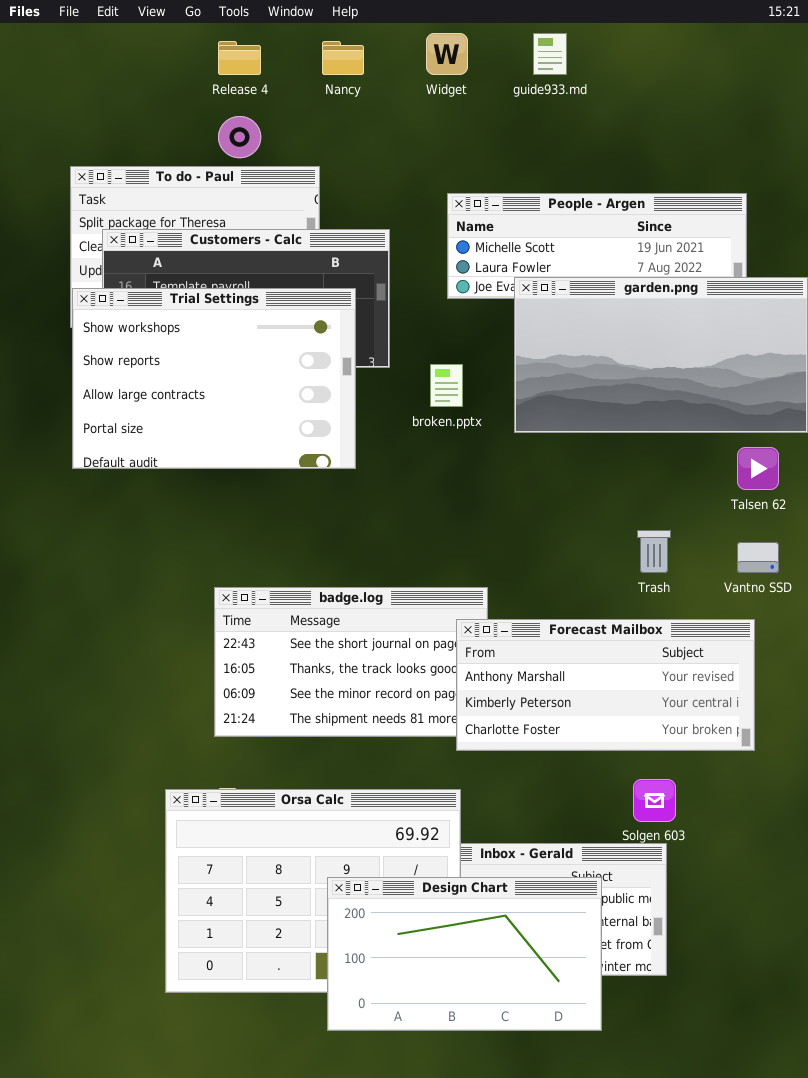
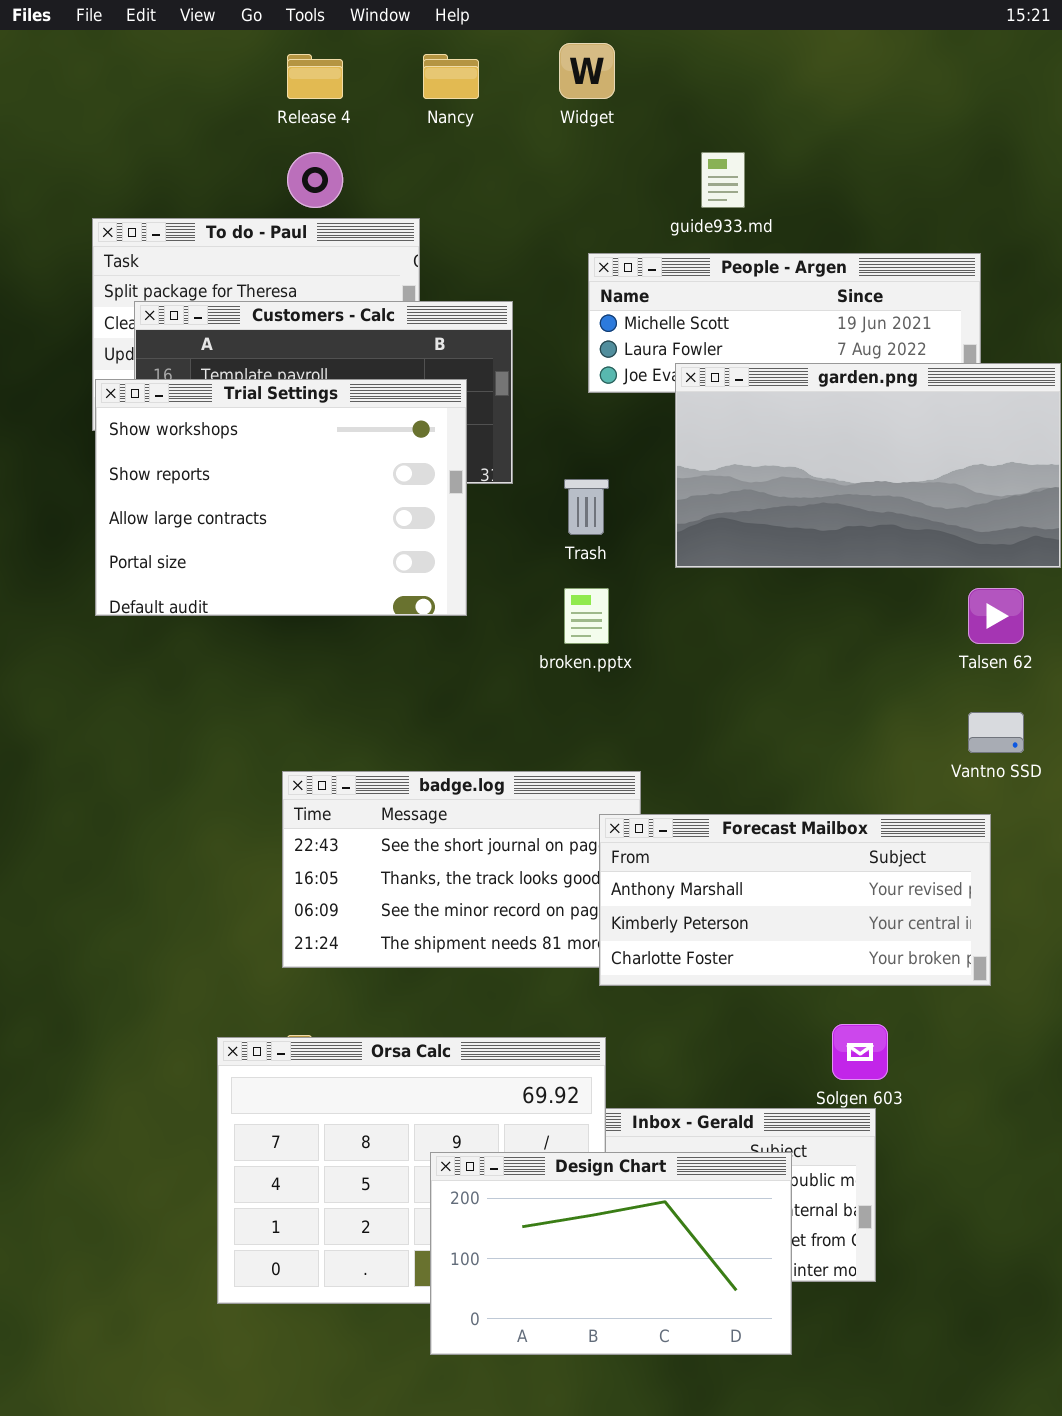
guide933.md: [533,33,567,75] -> [701,152,745,208], moved
broken.pptx: [430,364,463,407] -> [564,588,609,644], moved
Trash: [637,530,671,573] -> [564,479,609,535], moved

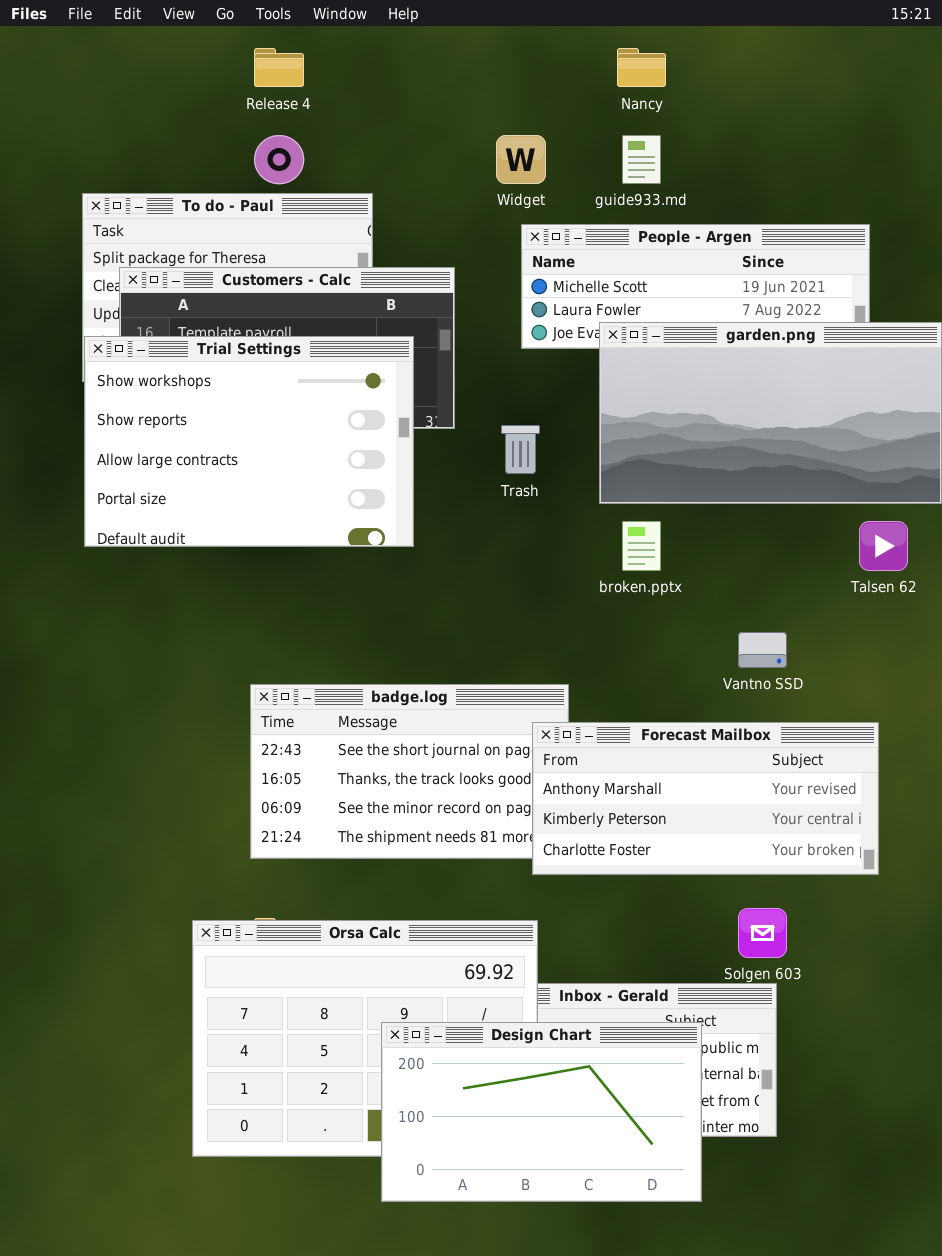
Widget: [559,43,615,99] -> [496,135,546,184], moved
Nancy: [423,54,479,99] -> [617,48,666,87], moved
broken.pptx: [564,588,609,644] -> [622,521,661,571], moved
Vantno SSD: [968,712,1024,753] -> [738,632,787,668], moved

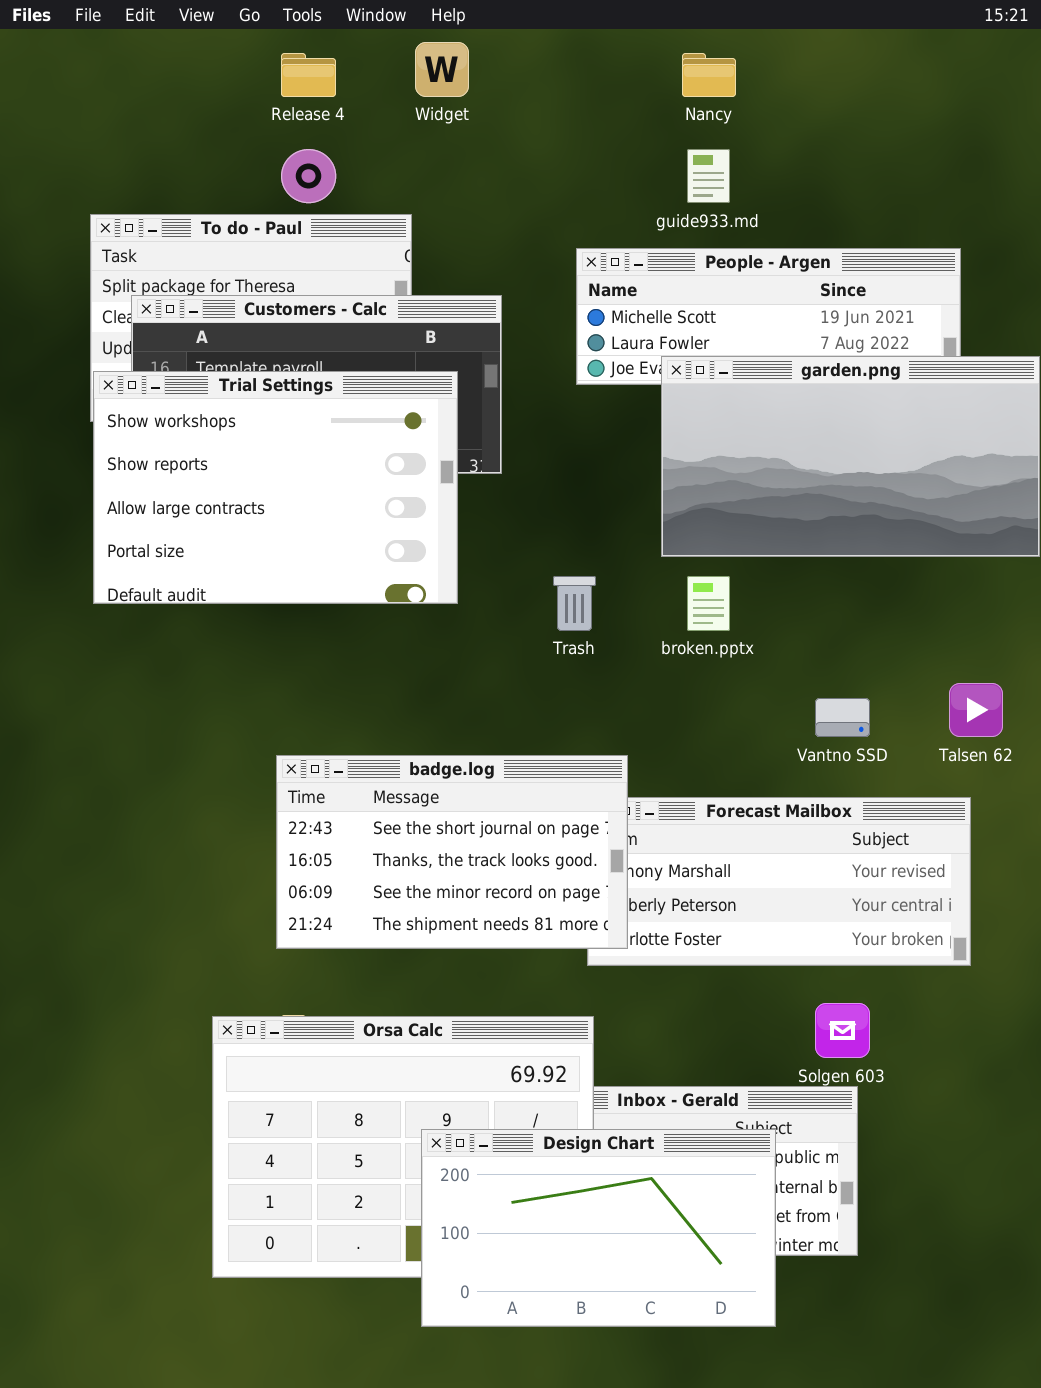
Widget: [496,135,546,184] -> [415,42,469,97], moved
Trash: [501,425,540,474] -> [553,576,596,631], moved
Talsen 62: [859,521,908,571] -> [949,683,1003,737], moved
badge.log: [250,684,569,859] -> [276,755,628,949], raised

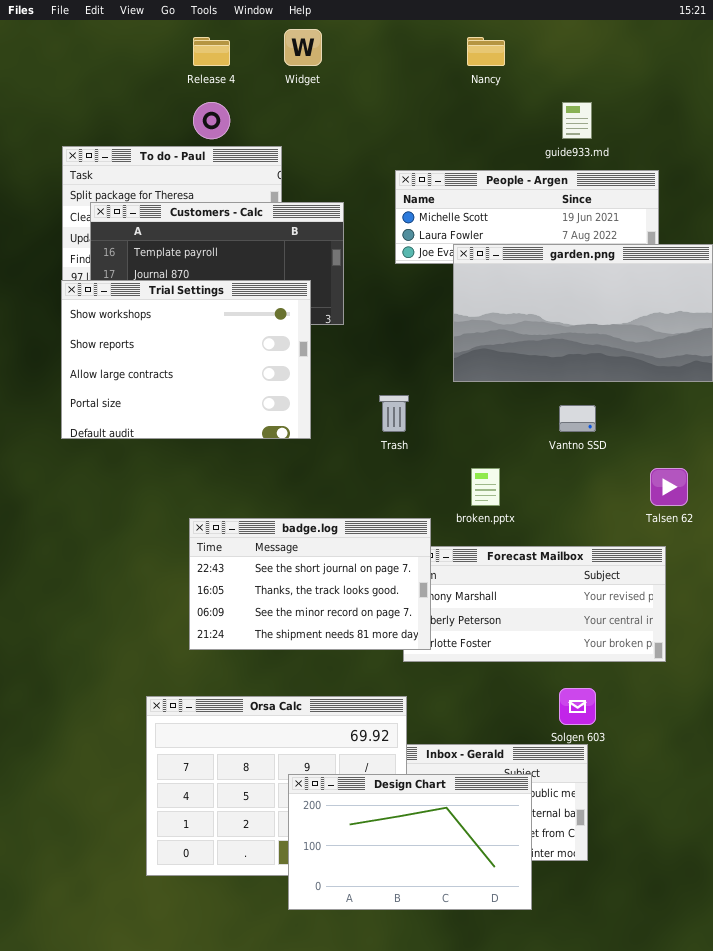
guide933.md: [687,149,730,203] -> [562,102,592,139], moved
Trial Settings: [93,371,458,604] -> [61,280,311,439], moved
broken.pptx: [687,576,730,631] -> [471,468,500,506], moved
Vantno SSD: [815,698,870,737] -> [559,405,596,432], moved

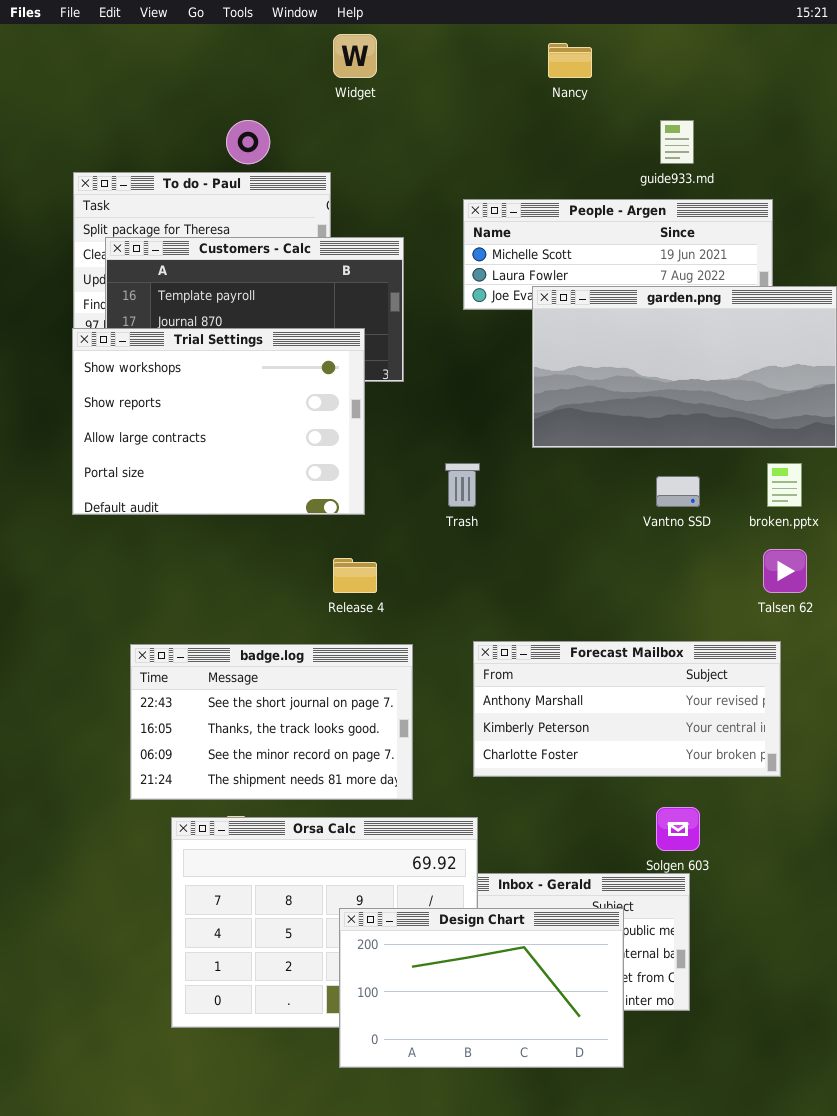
Release 4: [193,37,230,66] -> [333,558,377,593], moved
broken.pptx: [471,468,500,506] -> [767,463,802,507], moved
badge.log: [189,518,431,650] -> [130,644,413,800], moved

